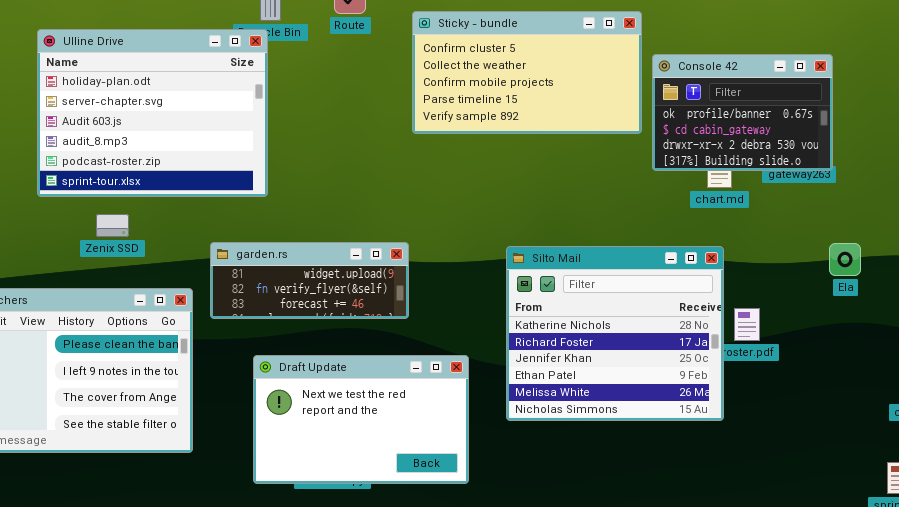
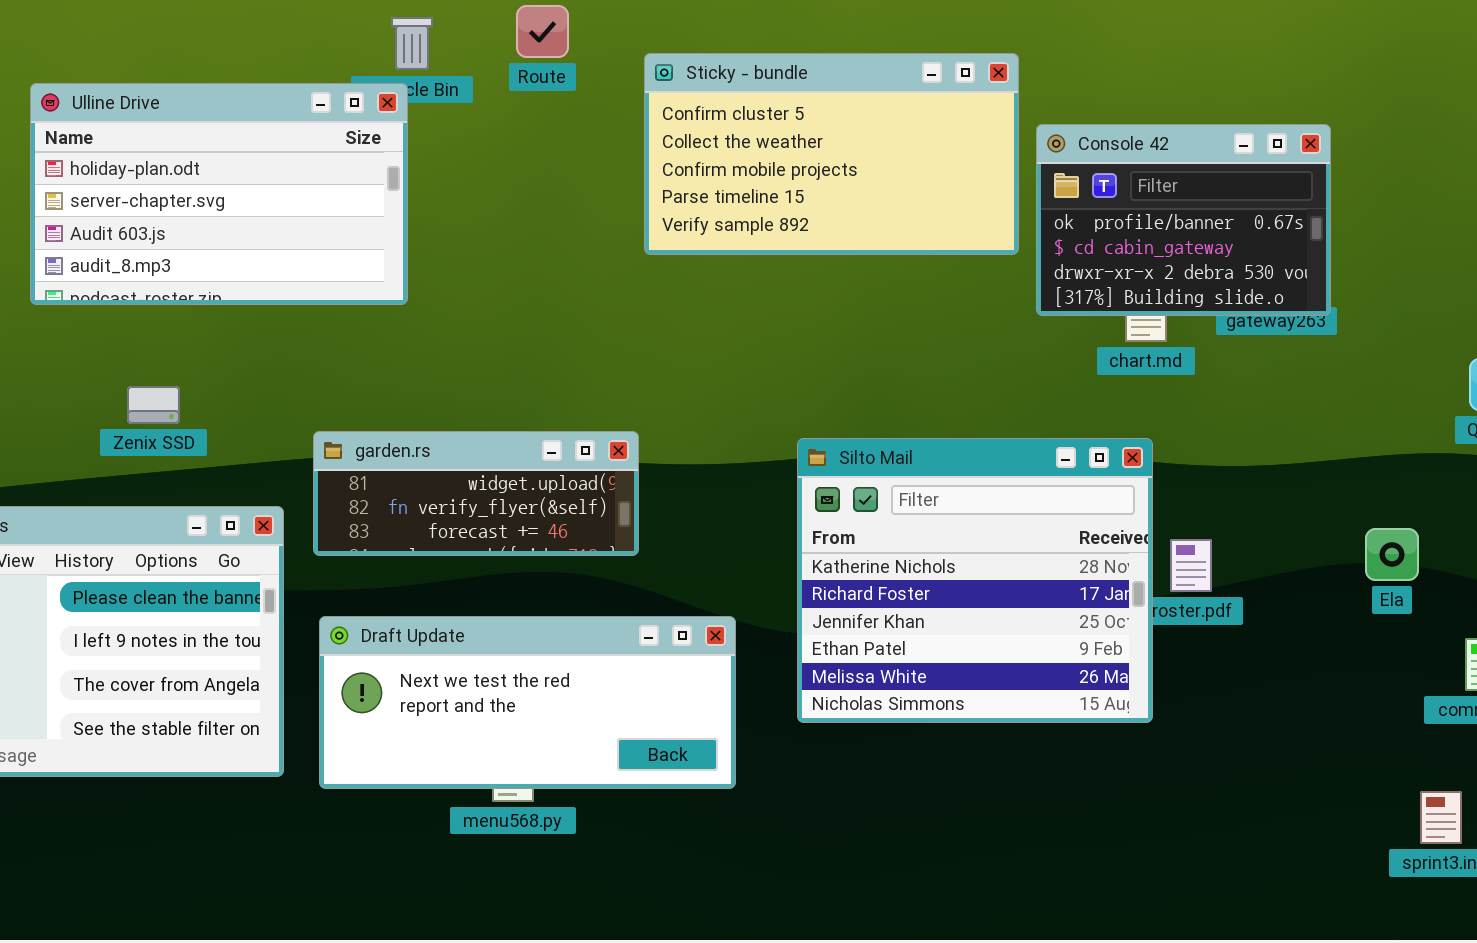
Ulline Drive: [37,29,268,197] -> [30,83,408,305], resized
Ela: [829,243,861,276] -> [1365,528,1419,581], moved
Draft Update: [253,355,469,484] -> [319,616,736,789], resized

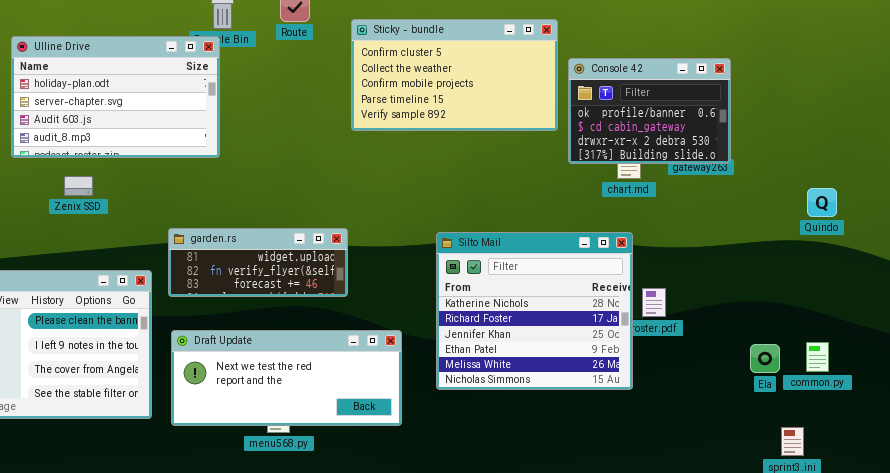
Zenix SSD: [127,386,180,424] -> [64,176,93,196], moved
Ela: [1365,528,1419,581] -> [750,344,780,373], moved

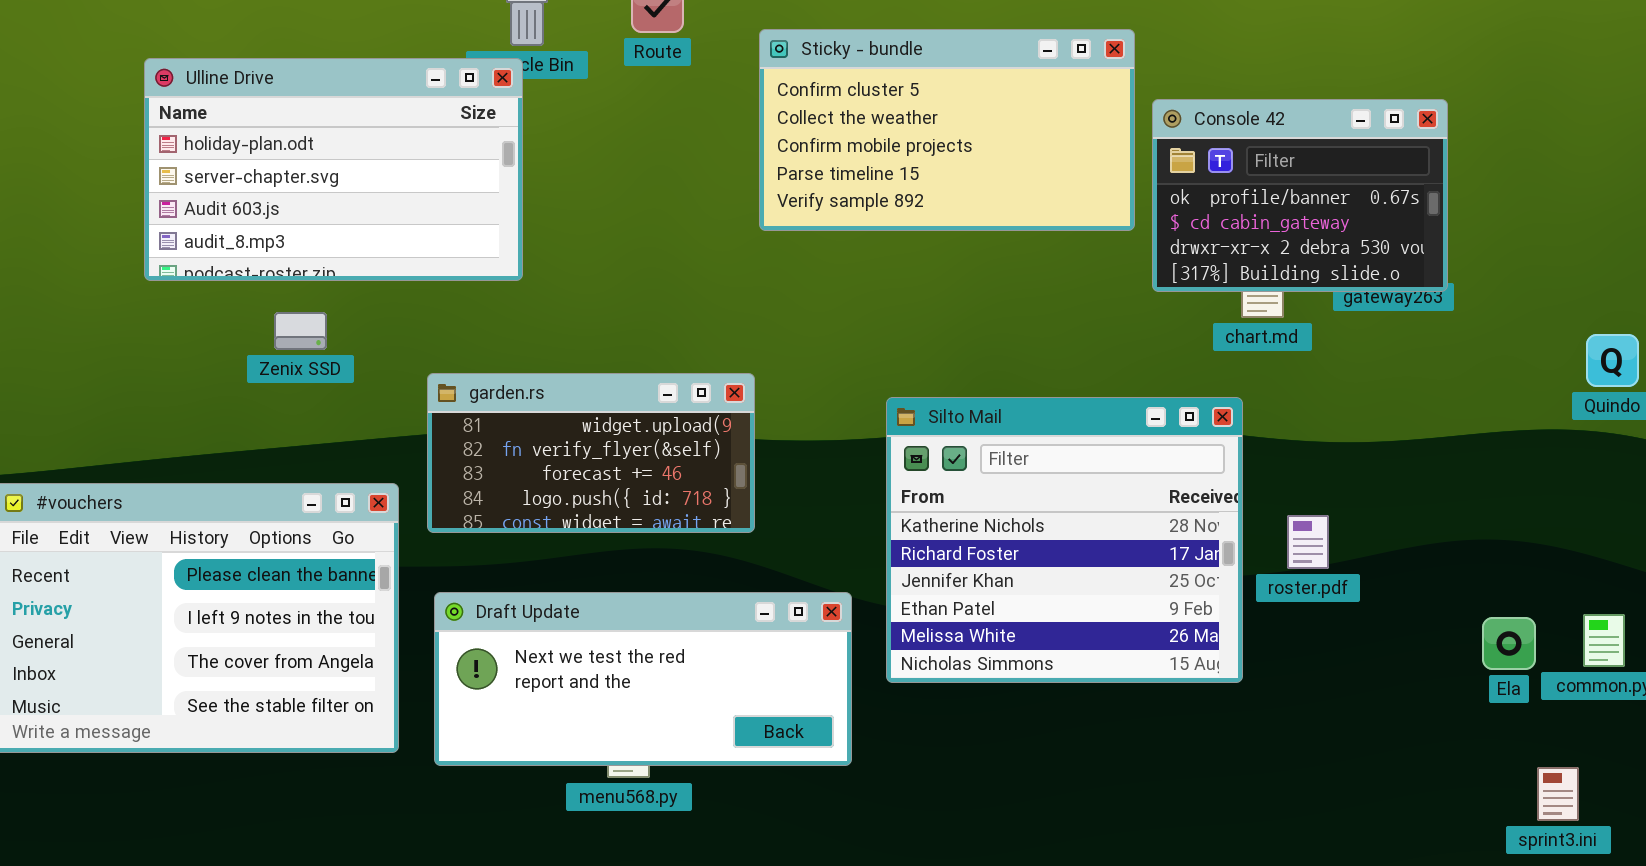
Zenix SSD: [64,176,93,196] -> [274,312,327,350], moved
garden.rs: [168,228,348,297] -> [427,373,755,533], resized
Silto Mail: [436,232,633,390] -> [886,397,1243,683], moved

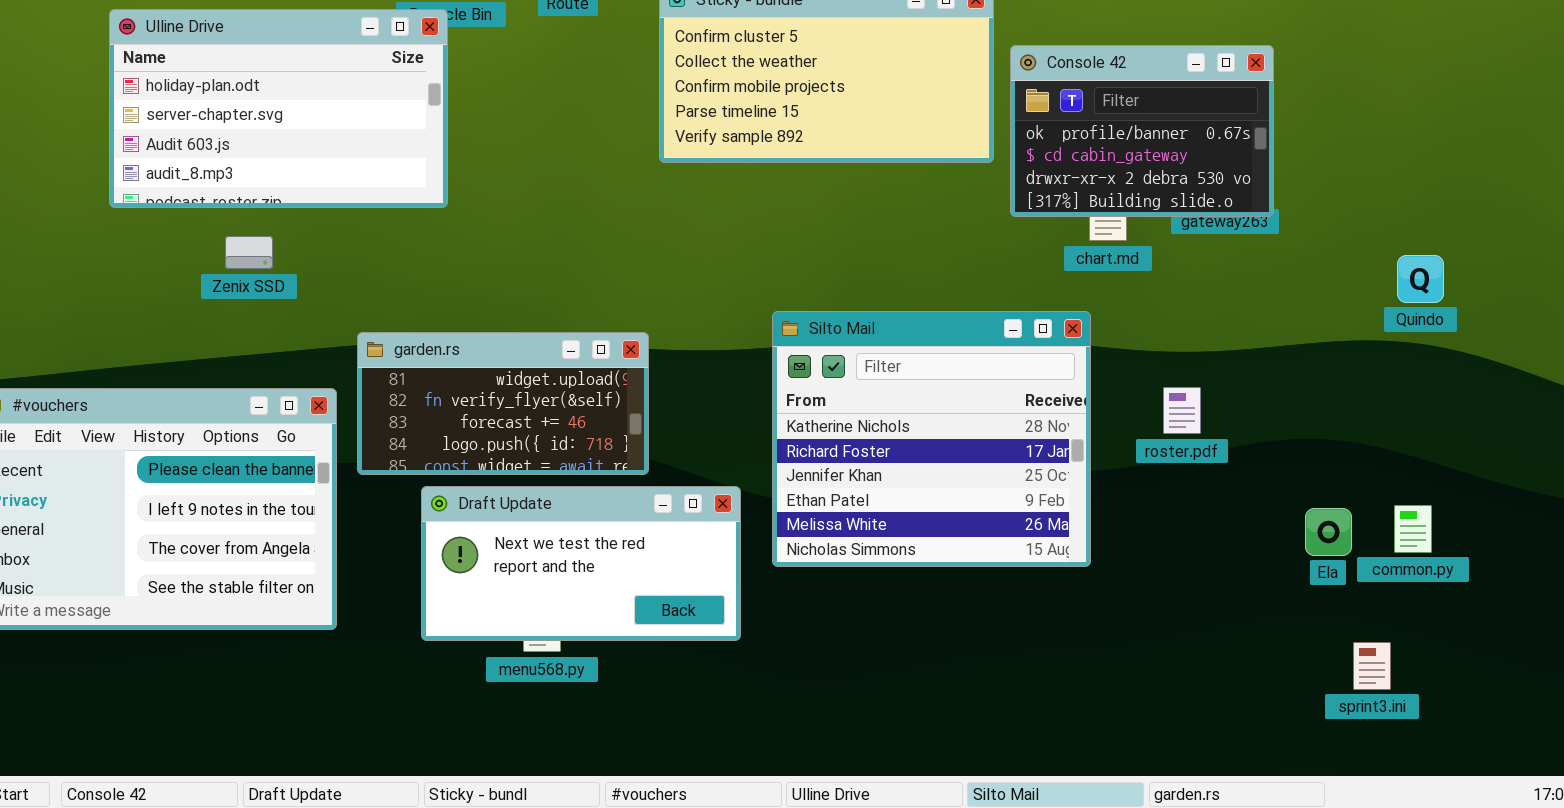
garden.rs: [427,373,755,533] -> [357,332,649,475], moved
roster.pdf: [1287,515,1329,569] -> [1163,387,1201,434], moved
Draft Update: [434,592,852,766] -> [421,486,741,641], resized

